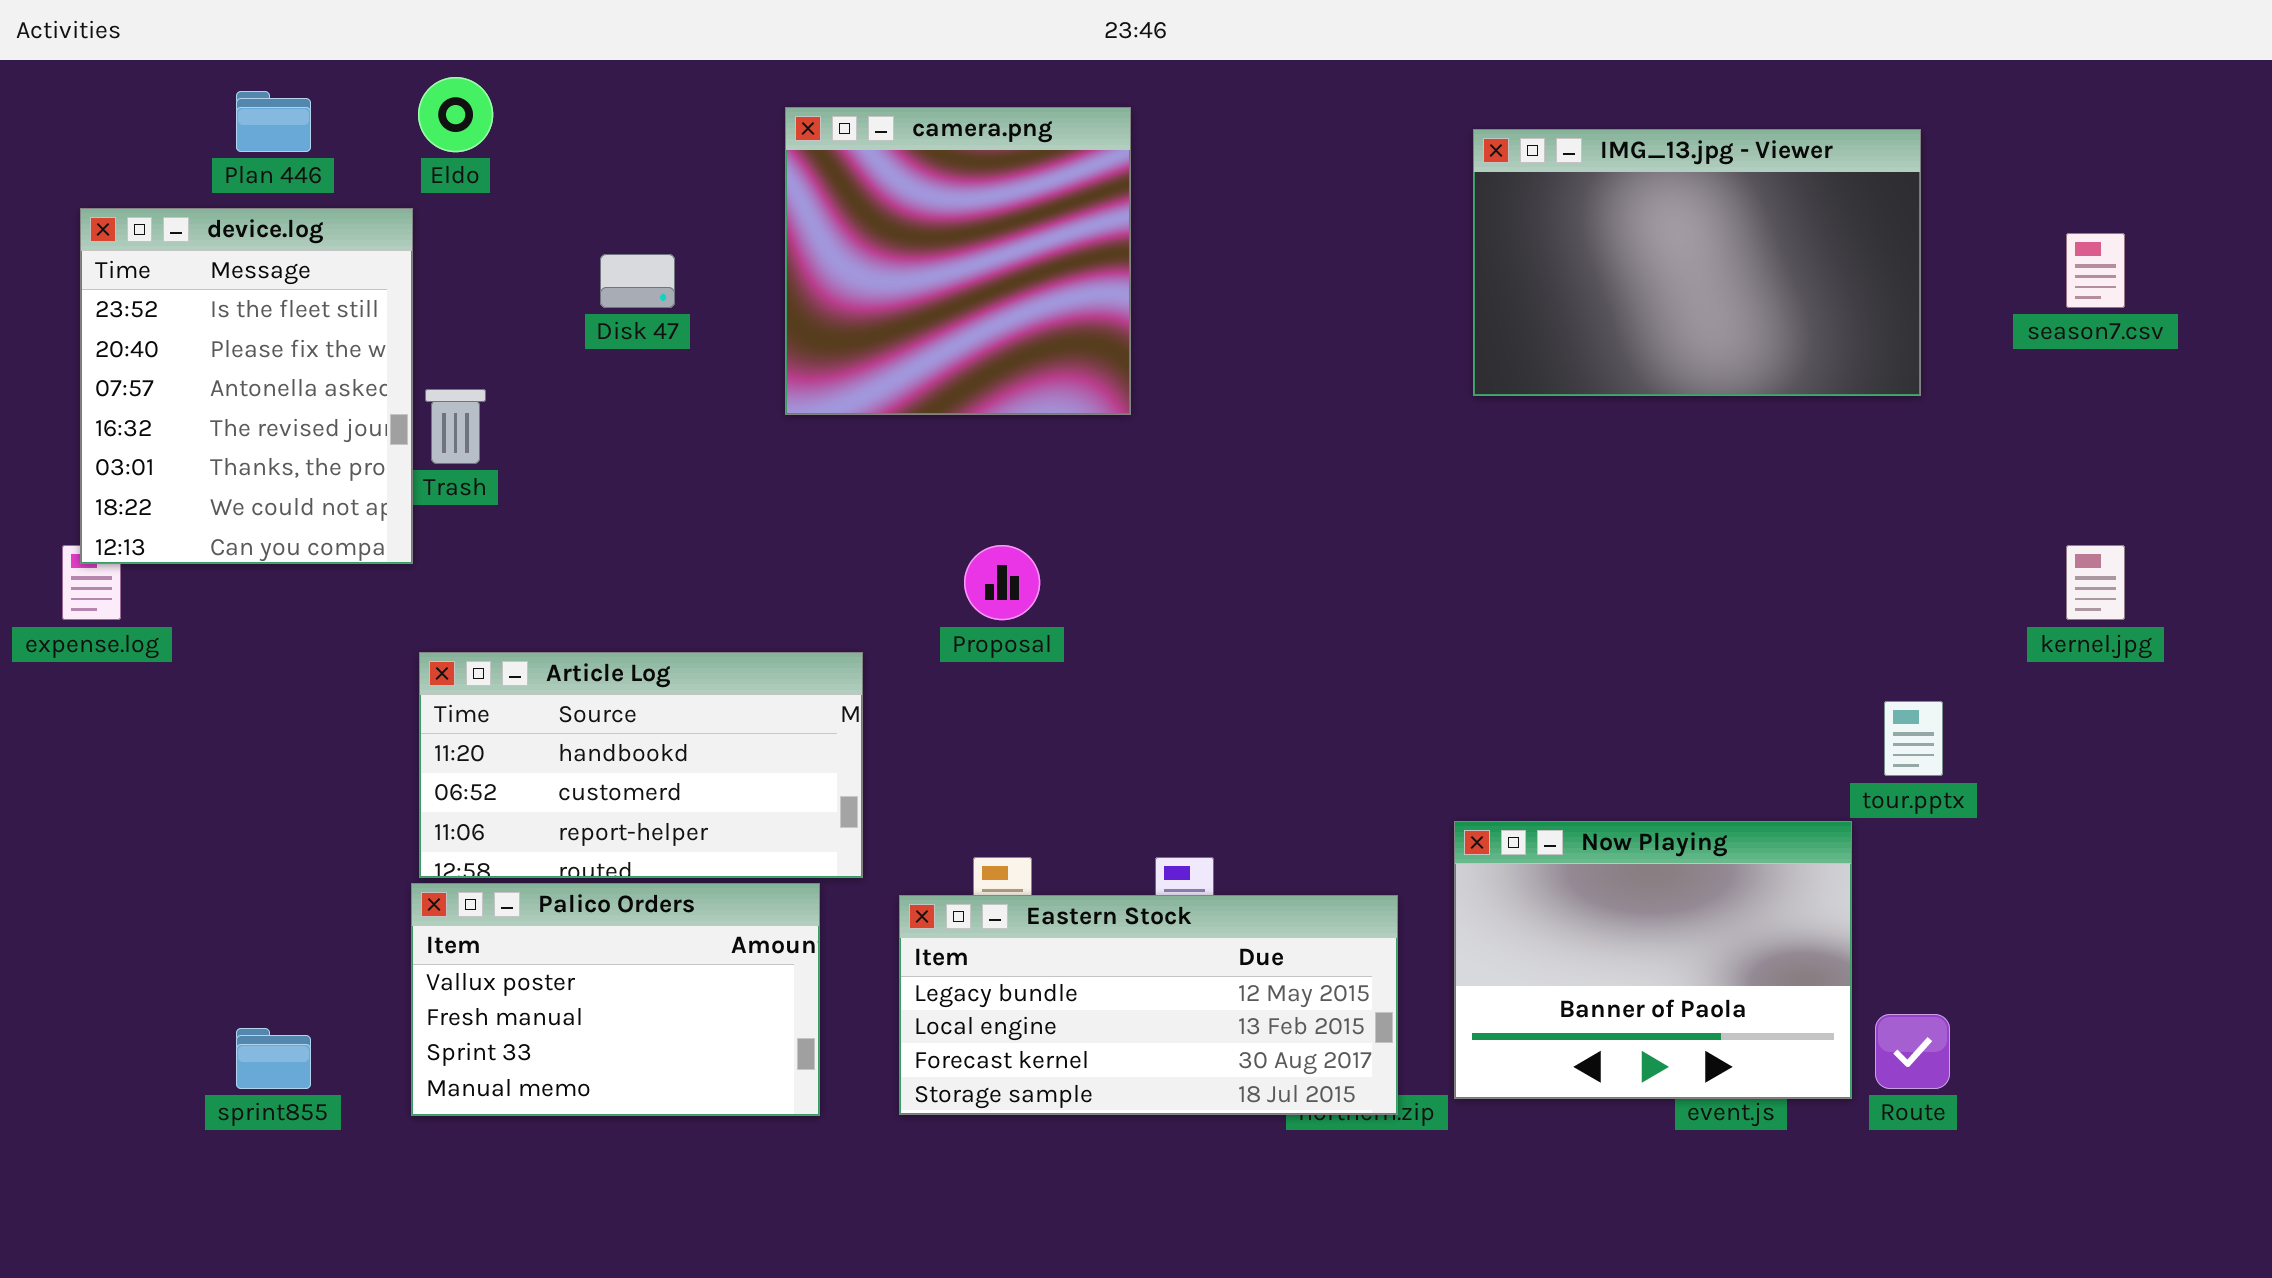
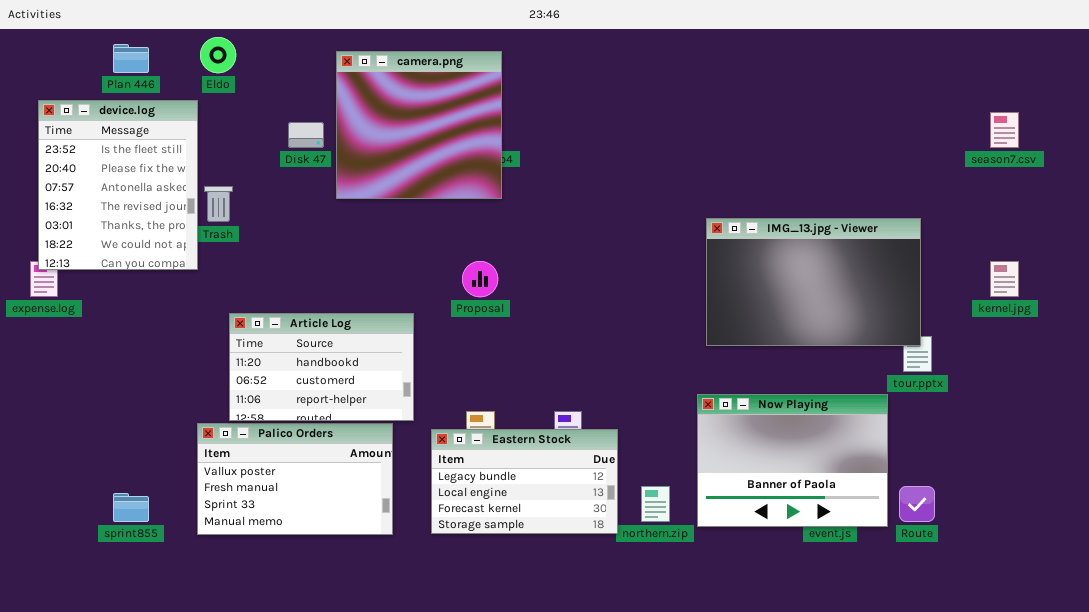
camera.png: [785,107,1131,415] -> [336,51,502,199], moved
IMG_13.jpg - Viewer: [1473,129,1921,396] -> [706,218,921,346], moved
Article Log: [419,652,863,878] -> [229,313,414,421], resized
Eastern Stock: [899,895,1398,1115] -> [431,429,618,534], resized

